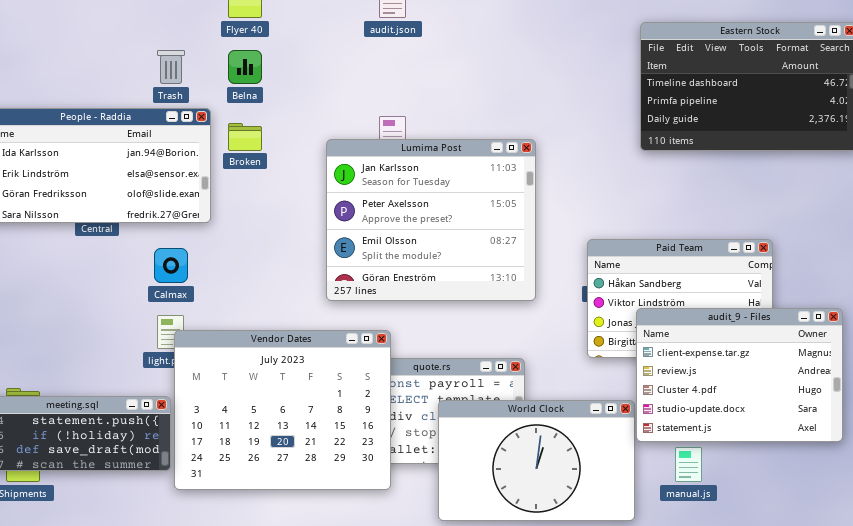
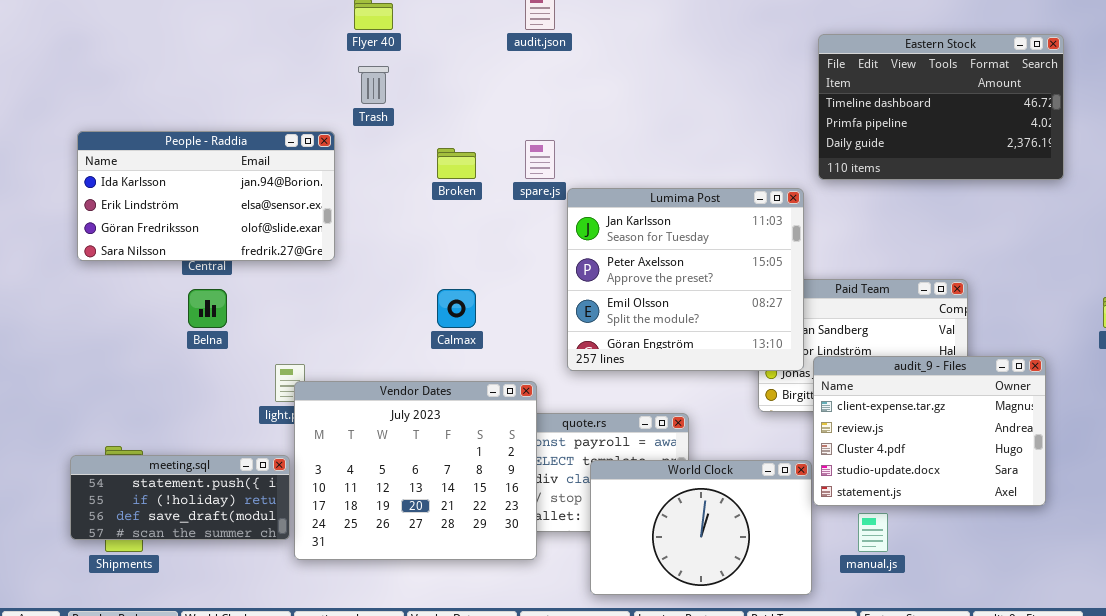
Trash: [157,50,185,84] -> [358,66,389,104], moved
Belna: [228,50,262,84] -> [188,289,227,328], moved
Broken: [228,123,262,151] -> [437,148,476,179], moved
Lumima Post: [326,139,536,301] -> [567,188,804,371], moved
Calmax: [154,248,188,283] -> [437,289,476,328], moved

